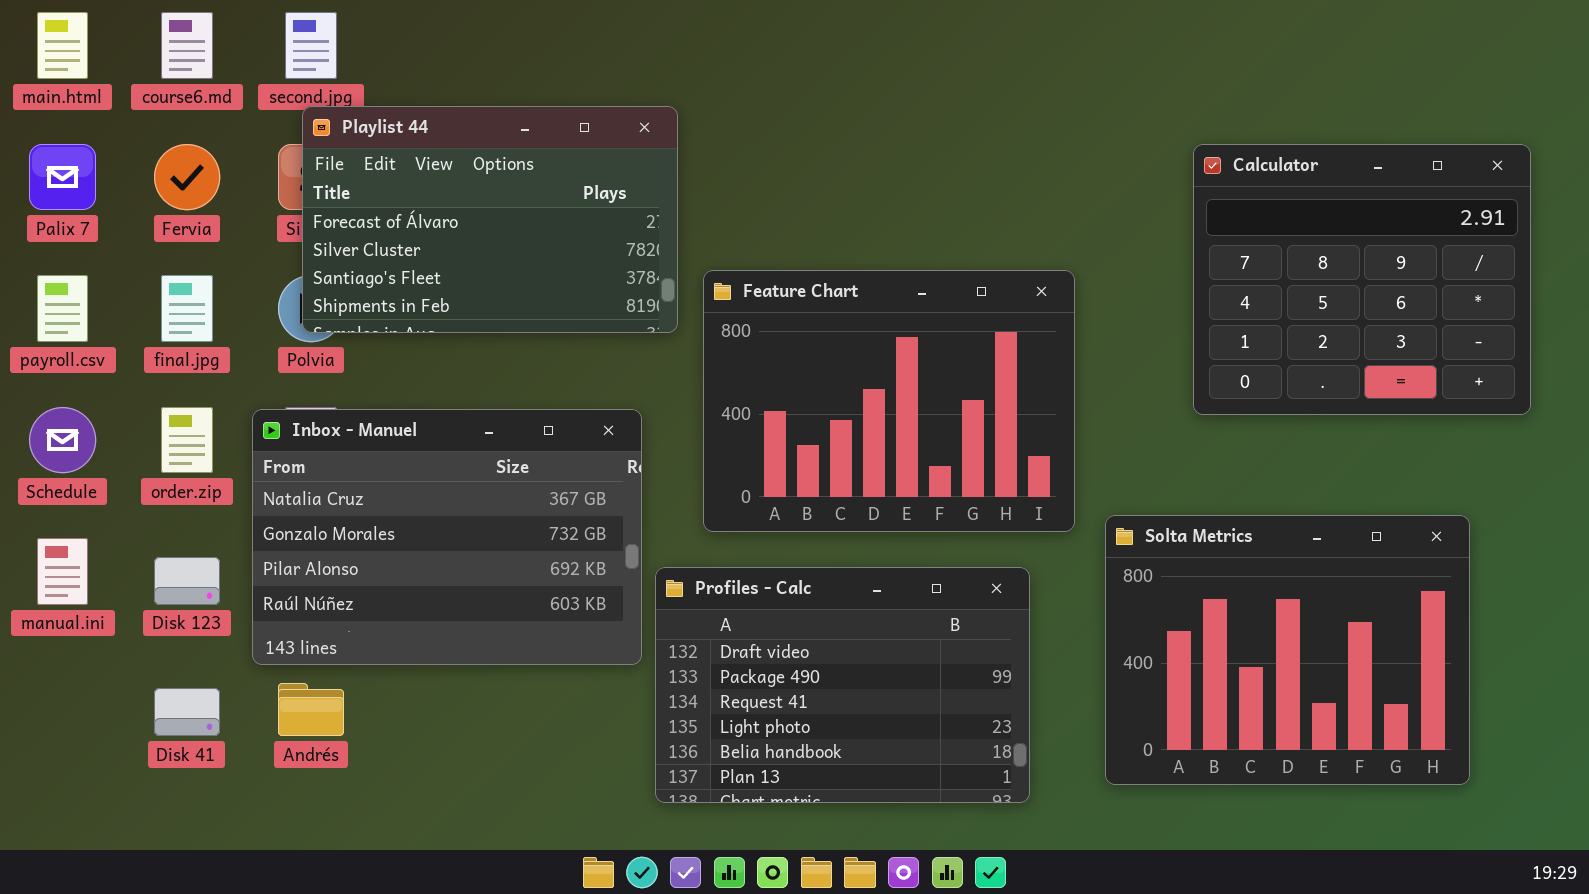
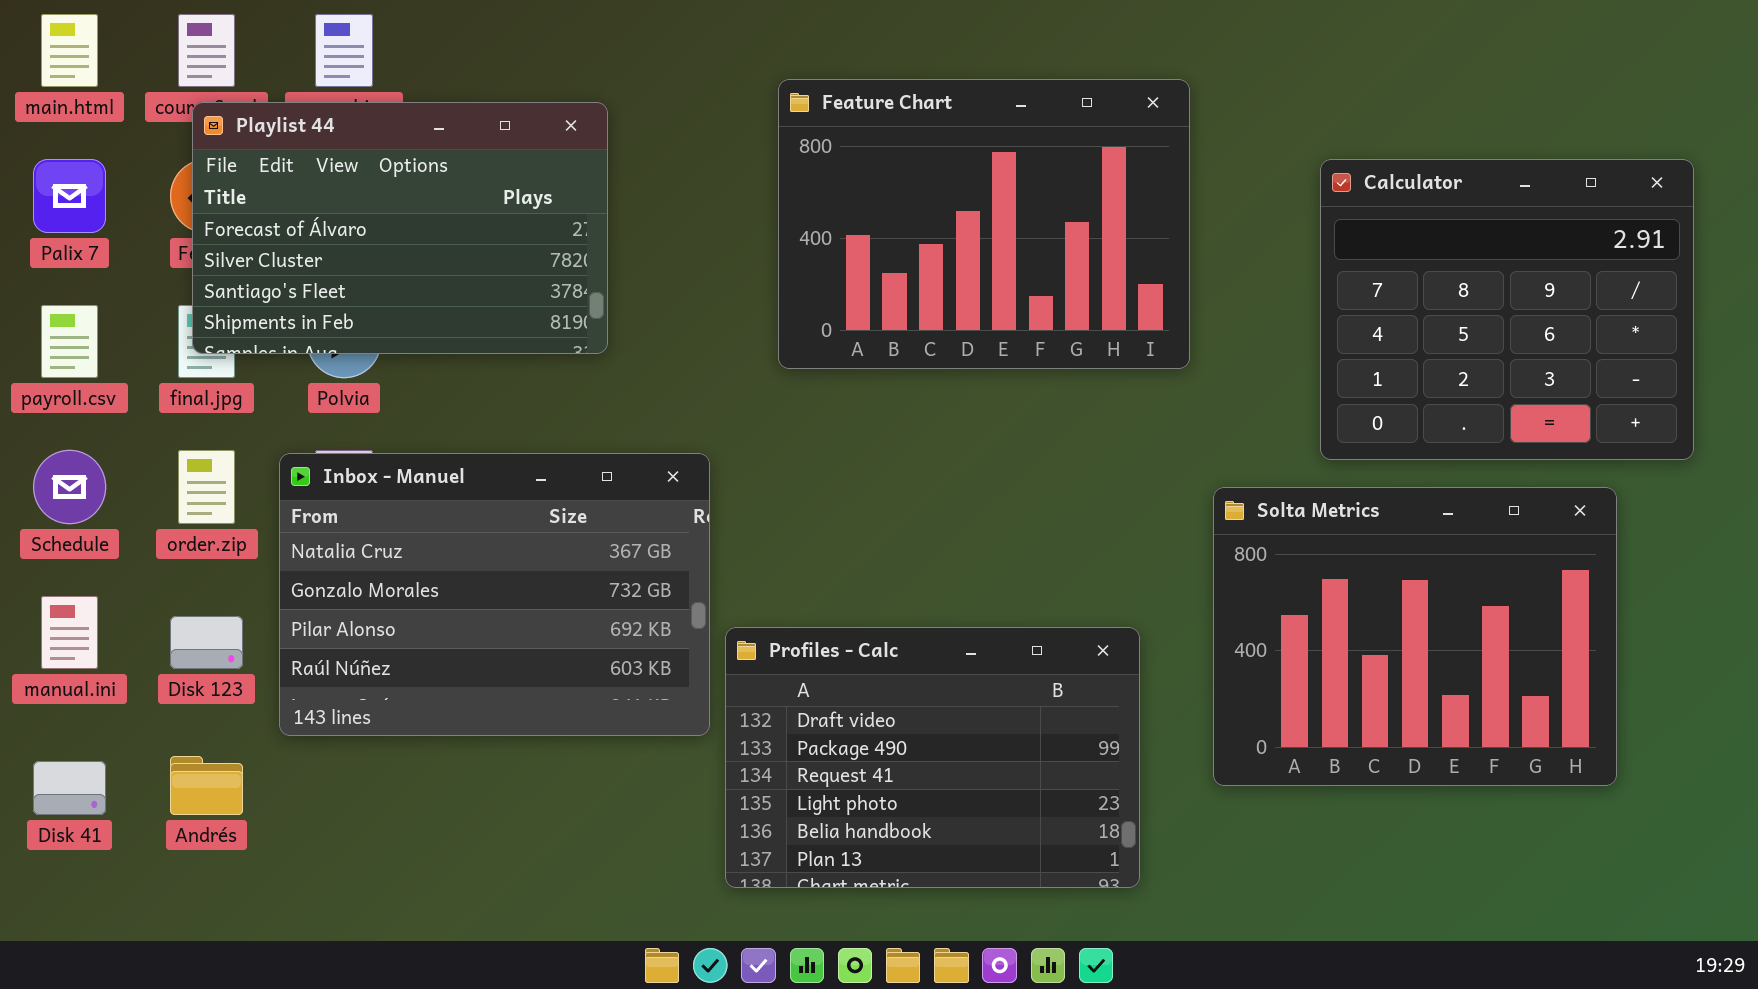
Playlist 44: [302,106,678,333] -> [192,102,608,354], moved
Feature Chart: [703,270,1075,532] -> [778,79,1190,369], moved
Solta Metrics: [1105,515,1470,785] -> [1213,487,1617,786], moved
Andrés: [278,683,344,736] -> [170,756,243,815], moved
Disk 41: [154,688,220,736] -> [33,761,106,815], moved

